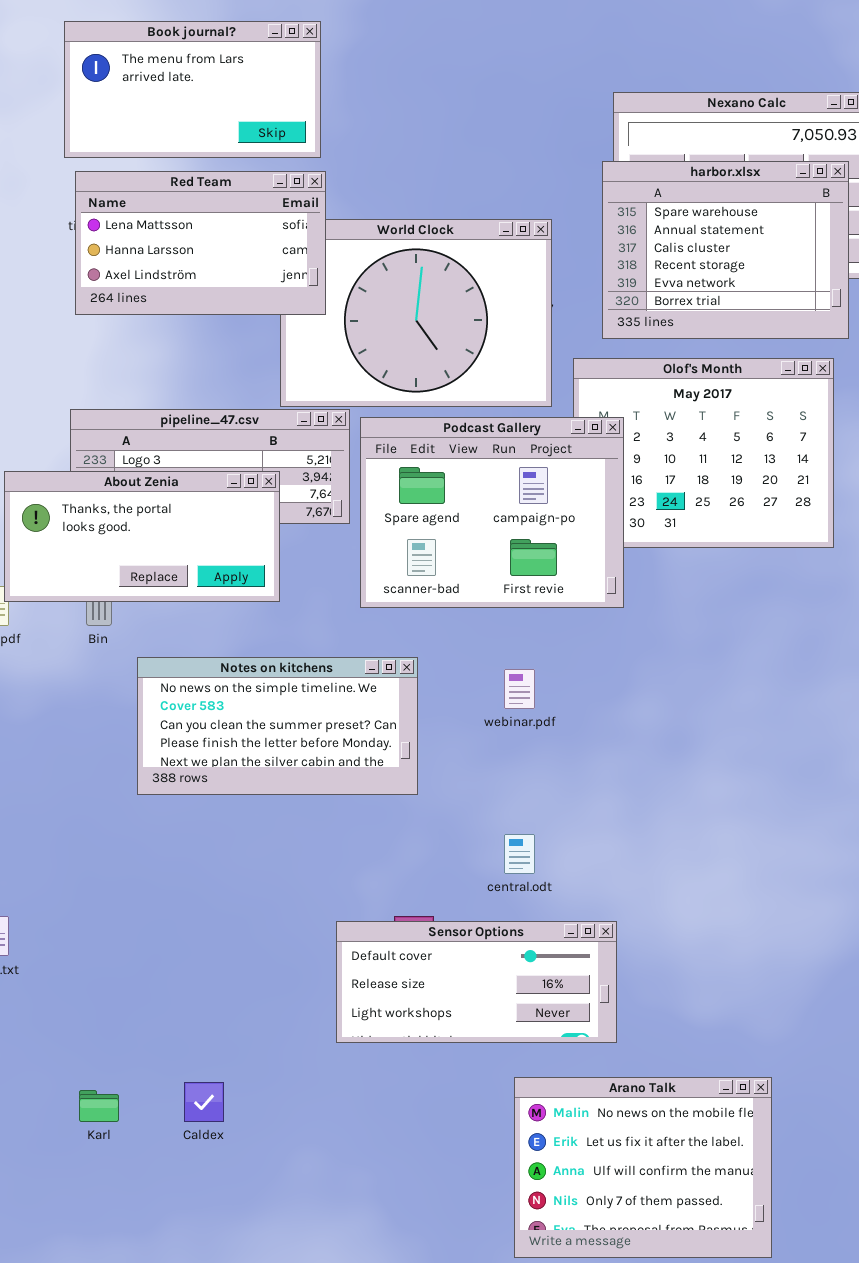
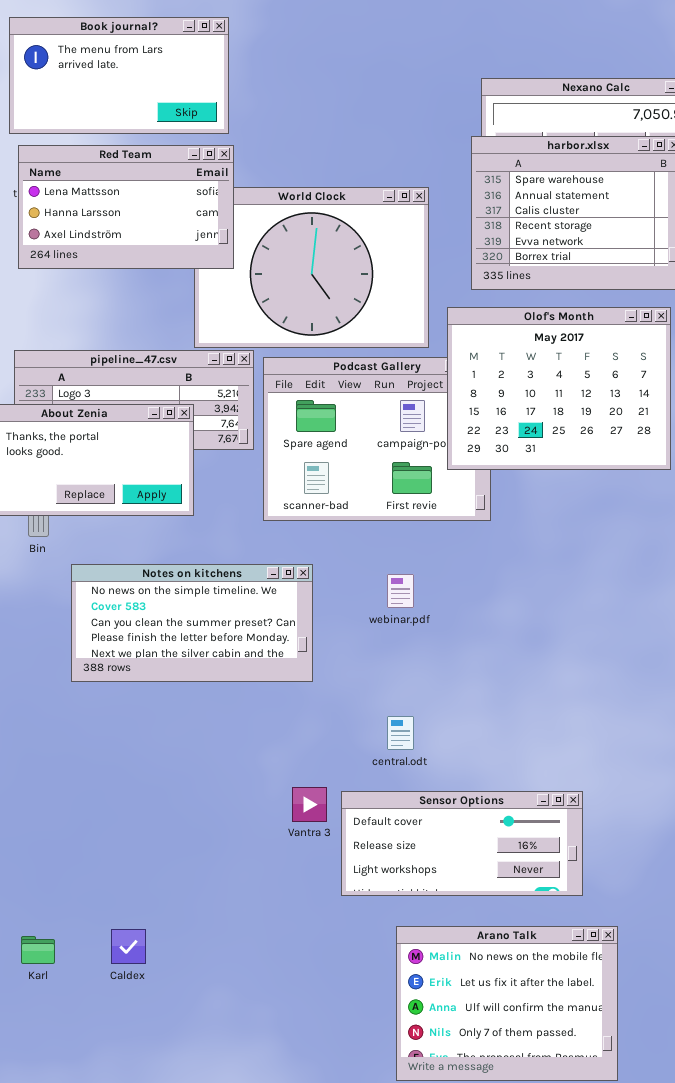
Olof's Month: [573,358,834,548] -> [447,307,671,470], raised
Sensor Options: [336,921,617,1043] -> [341,791,583,896], moved

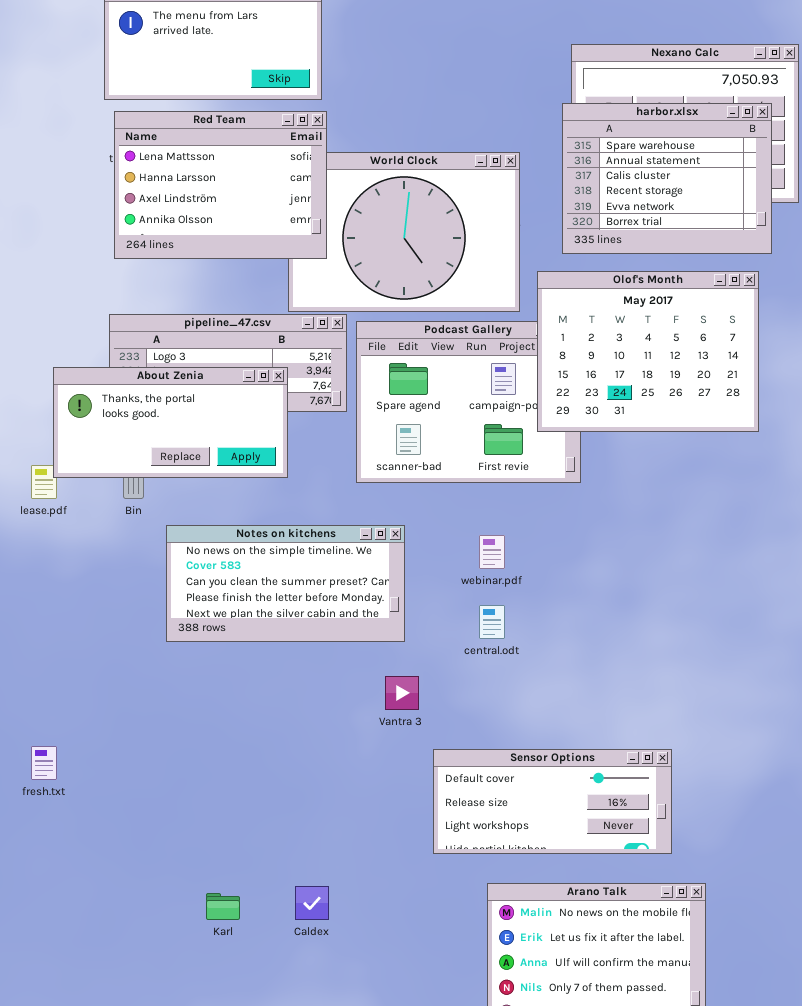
Red Team: [18,145,234,269] -> [114,111,327,259], resized
central.odt: [387,716,414,750] -> [479,605,505,639], moved
Vantra 3: [292,787,327,822] -> [385,676,419,710], moved
Caldex: [111,929,146,964] -> [295,886,329,920], moved
Karl: [21,936,55,964] -> [206,893,240,920], moved

